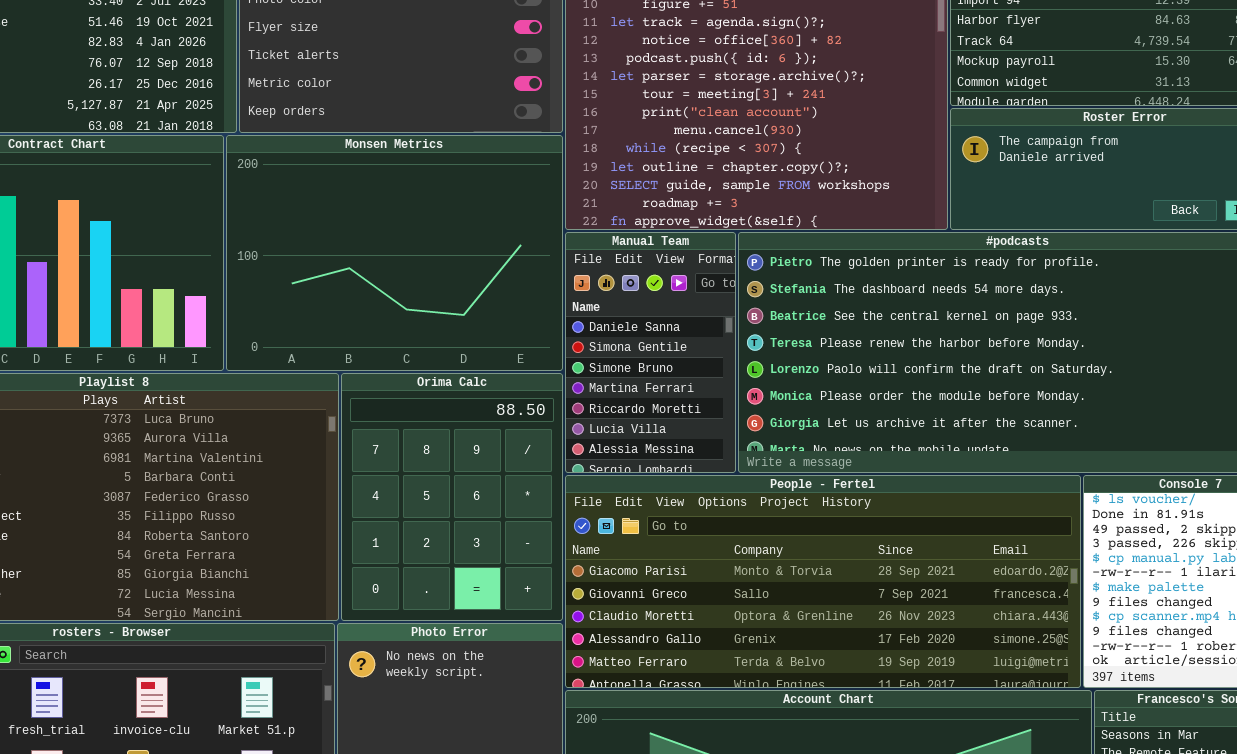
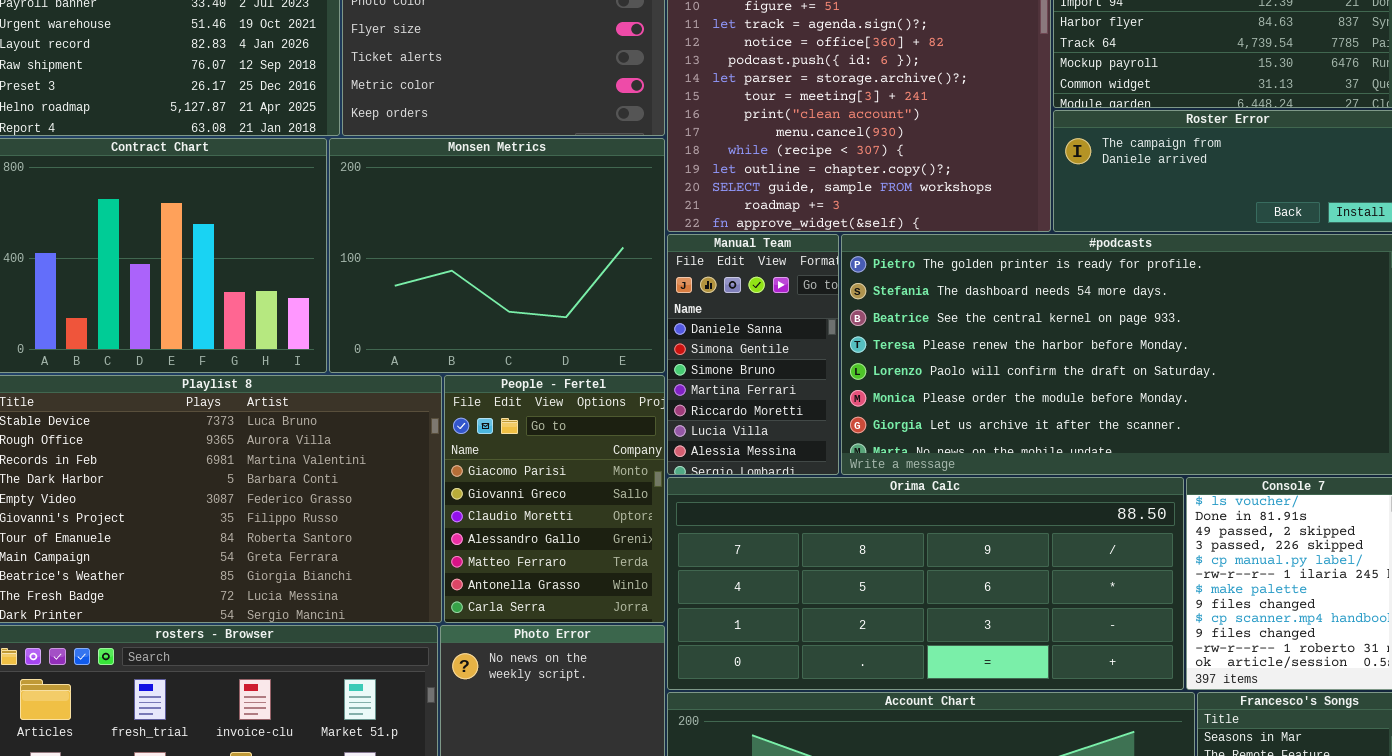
Orima Calc: [341,373,563,621] -> [667,477,1184,690], moved, resized
People - Fertel: [565,475,1081,688] -> [444,375,665,623], moved, resized

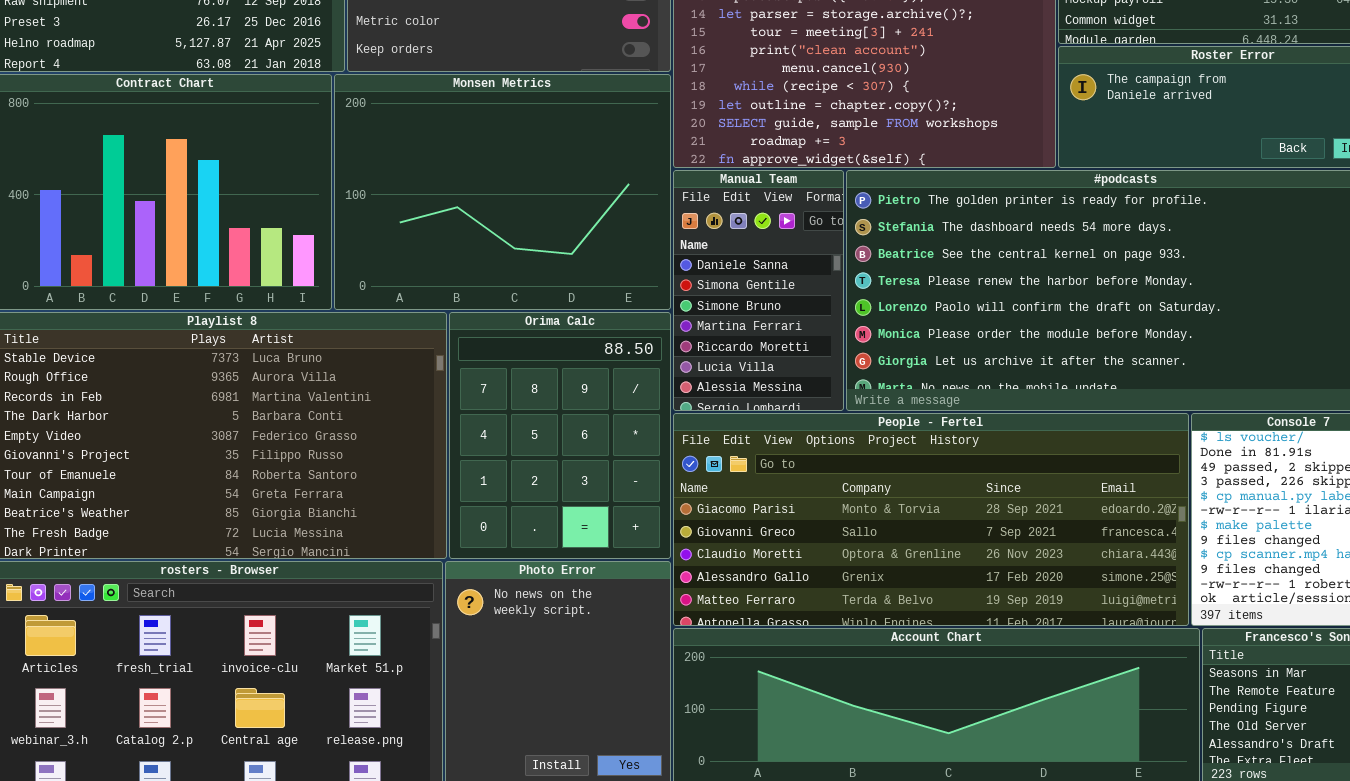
People - Fertel: [444,375,665,623] -> [673,413,1189,626], moved, resized
Orima Calc: [667,477,1184,690] -> [449,312,671,559], moved, resized

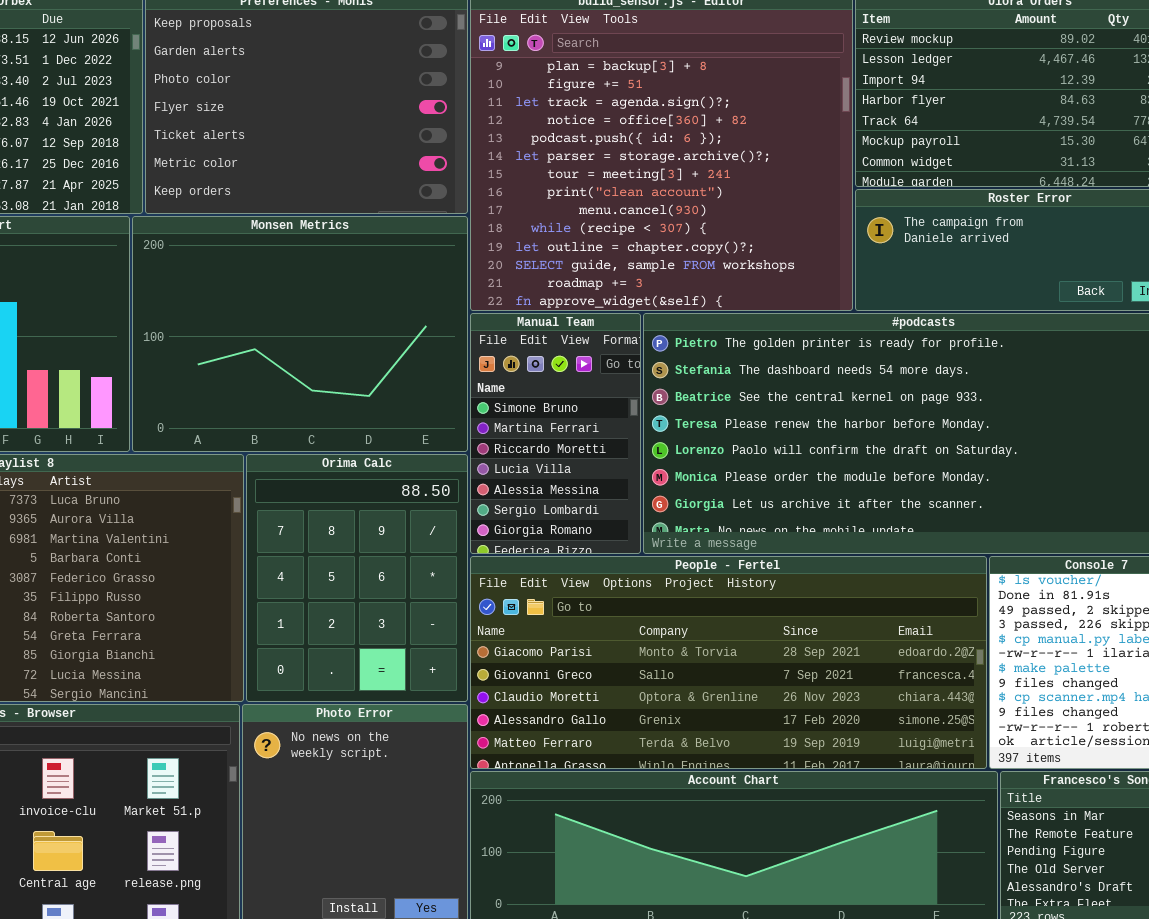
Manual Team: [673,170,844,411] -> [470,313,641,554], scrolled down 2 rows

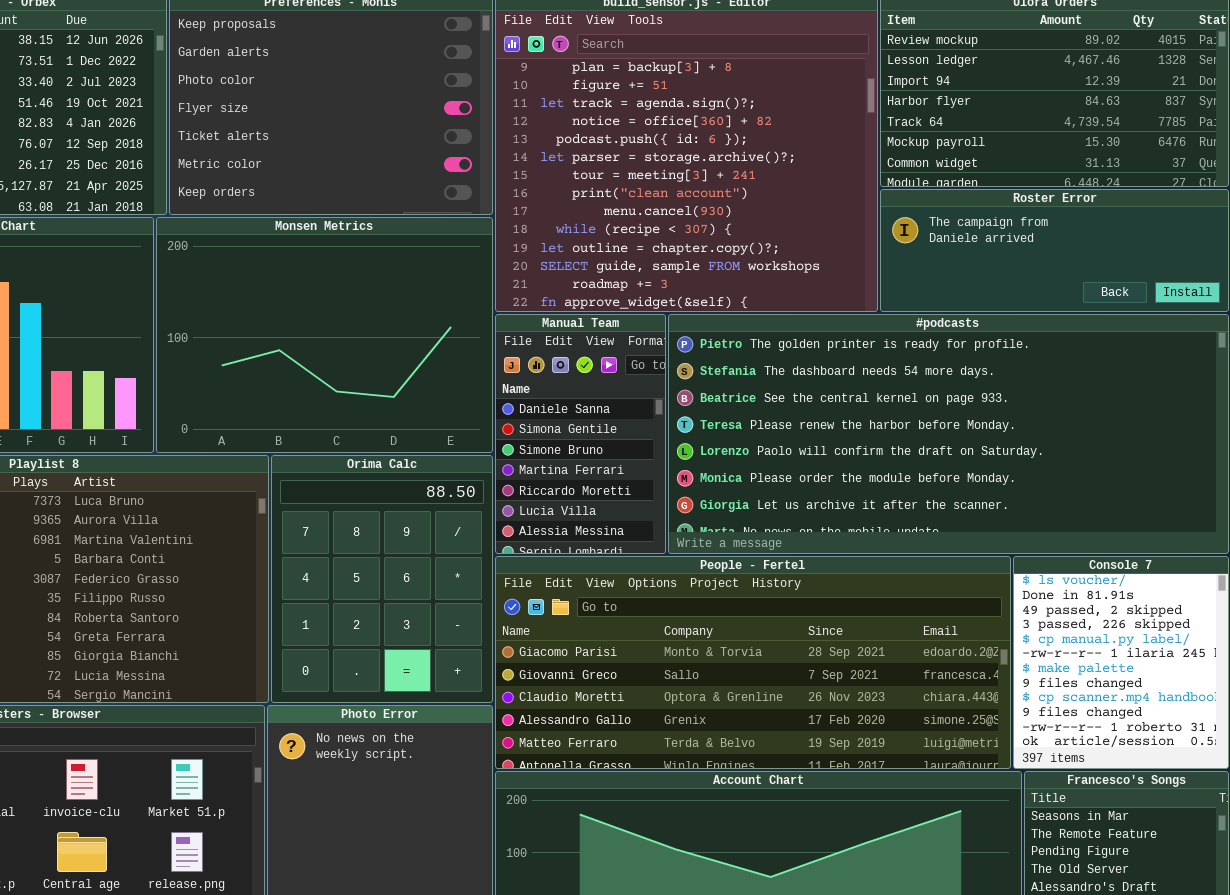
Manual Team: [470,313,641,554] -> [495,314,666,554], scrolled up 2 rows

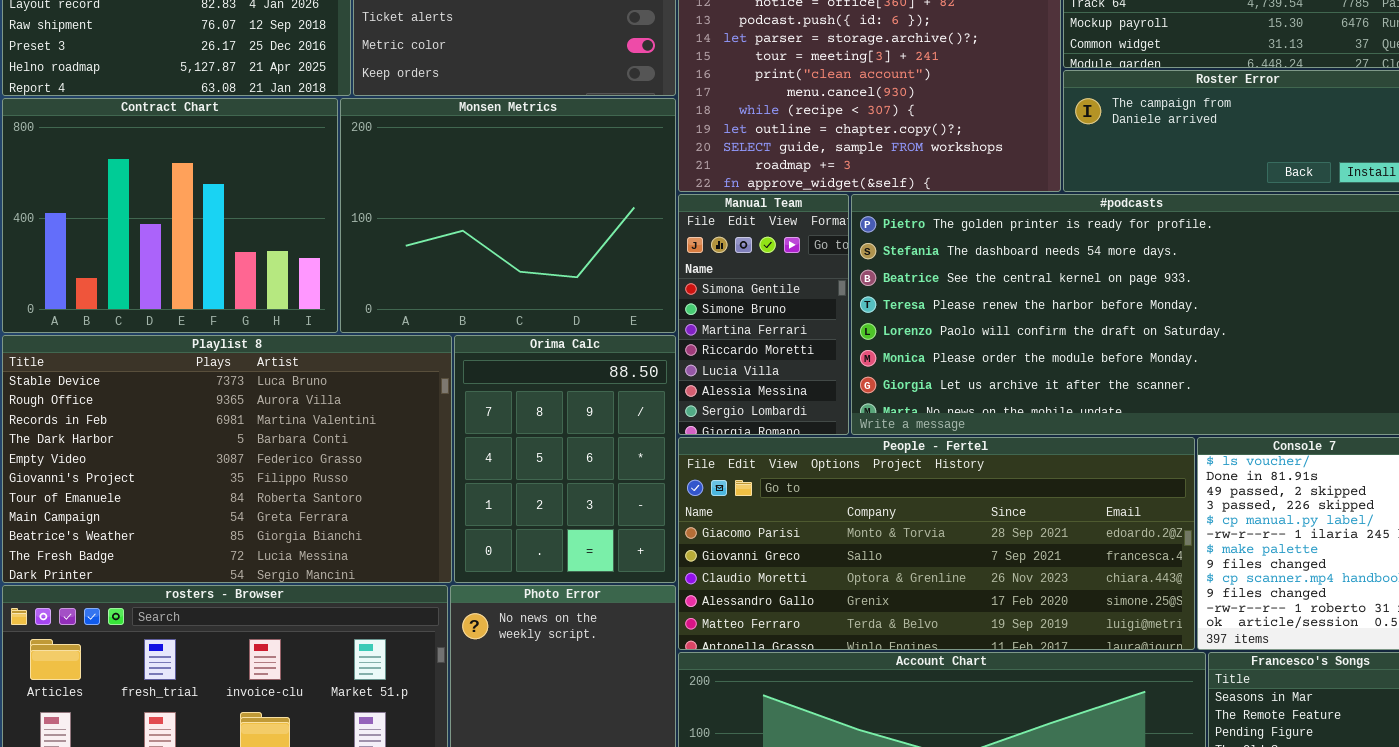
Manual Team: [495,314,666,554] -> [678,194,849,435], scrolled down 1 row

